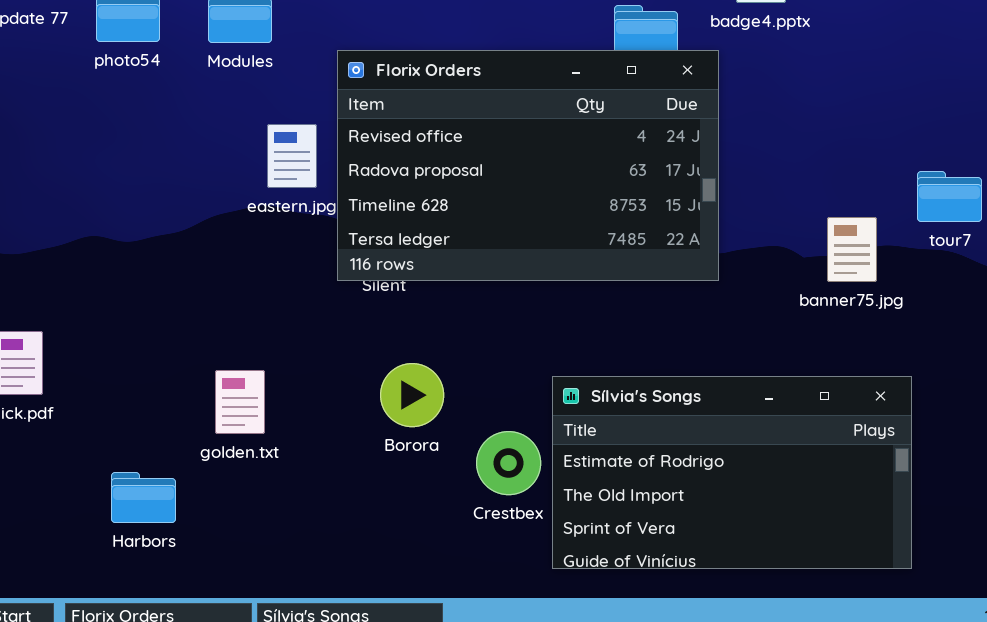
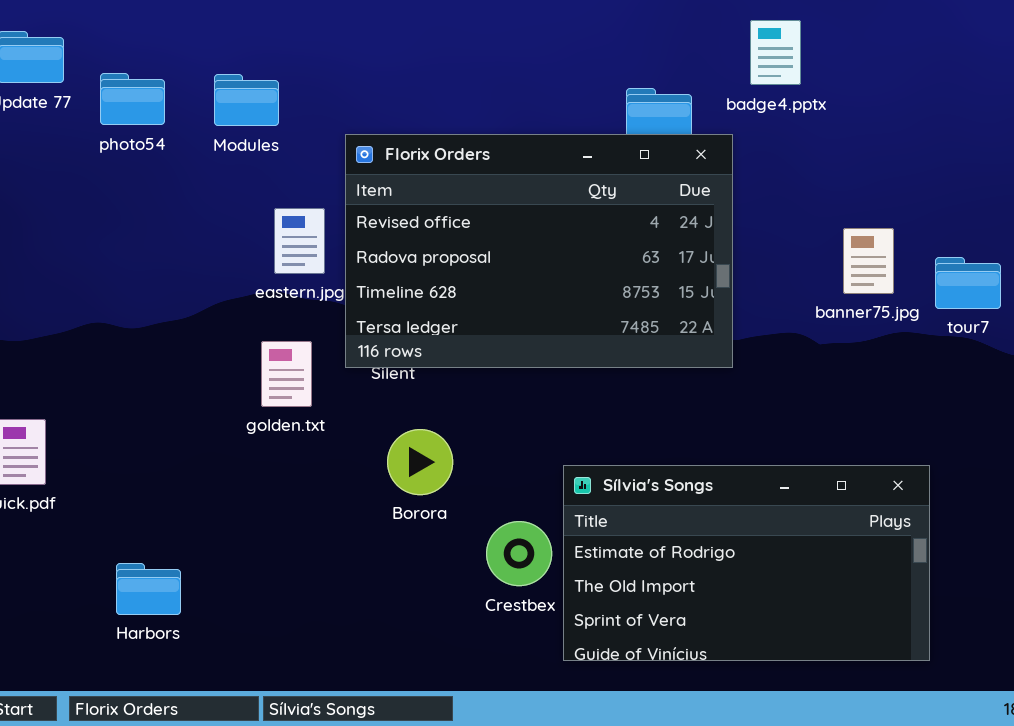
banner75.jpg: [827,217,877,282] -> [843,228,894,294], moved
Borora: [380,363,444,427] -> [387,429,453,495], moved
golden.txt: [215,370,265,434] -> [261,341,312,407], moved

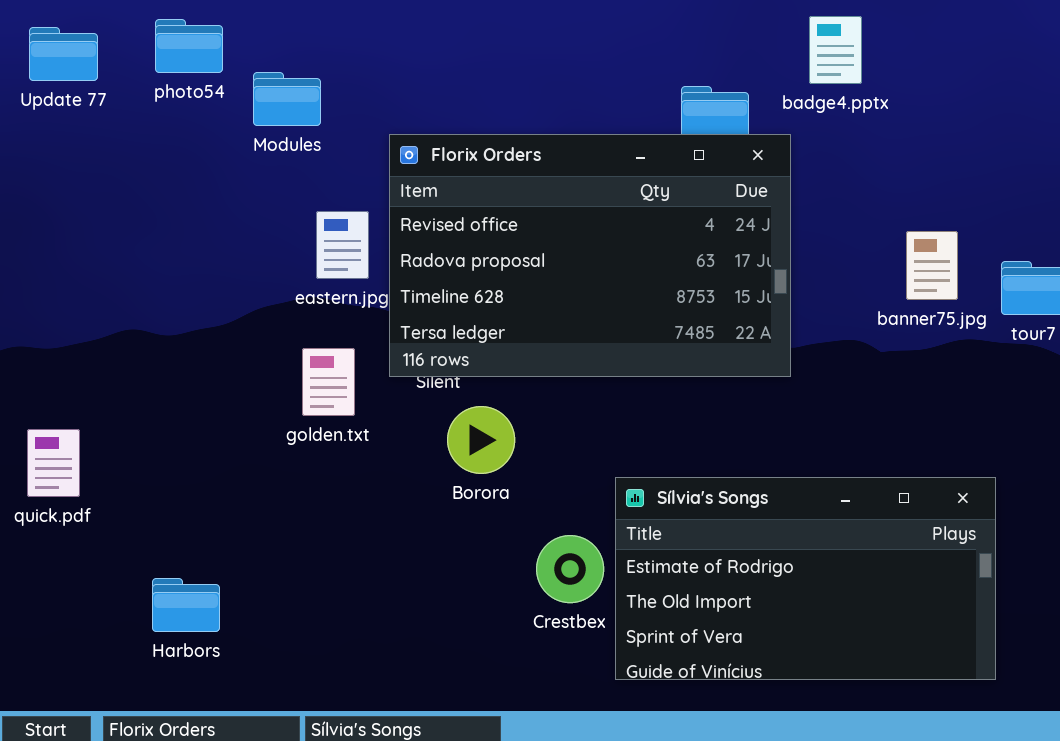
photo54: [100,73,165,125] -> [155,19,223,73], moved
Borora: [387,429,453,495] -> [447,406,515,474], moved

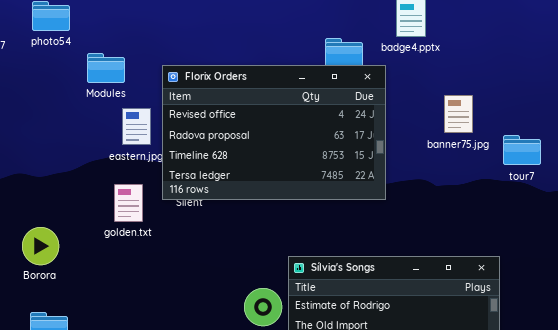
Modules: [253,72,321,126] -> [87,53,125,83], moved
banner75.jpg: [906,231,958,300] -> [444,95,473,133], moved
Borora: [447,406,515,474] -> [22,227,59,265], moved

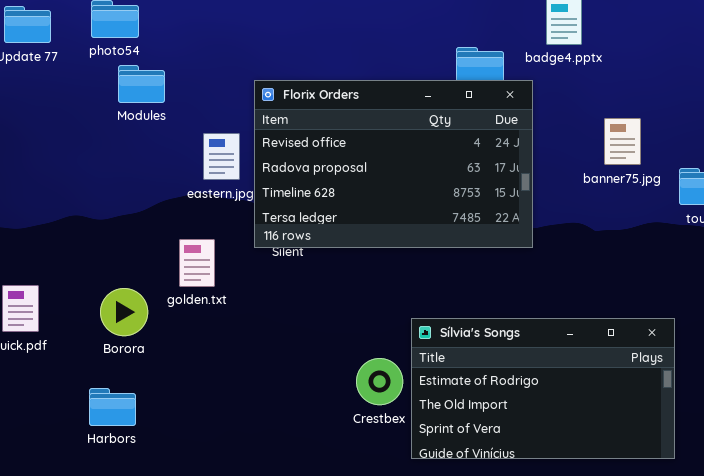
Modules: [87,53,125,83] -> [118,65,165,103], moved
golden.txt: [114,184,143,222] -> [179,239,215,287], moved
Borora: [22,227,59,265] -> [100,288,148,336], moved

